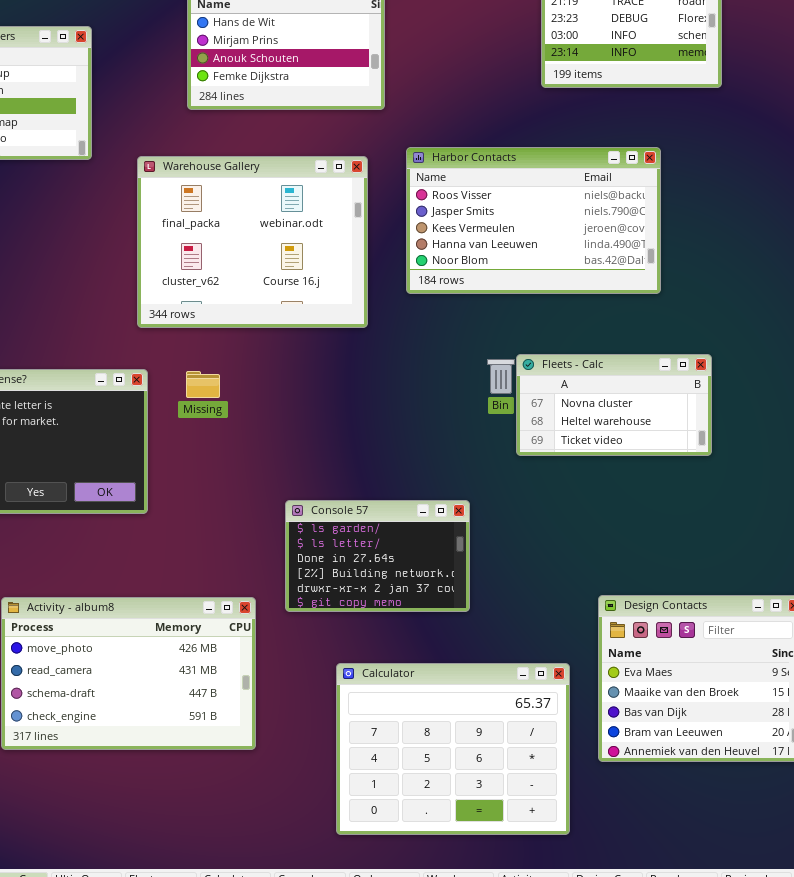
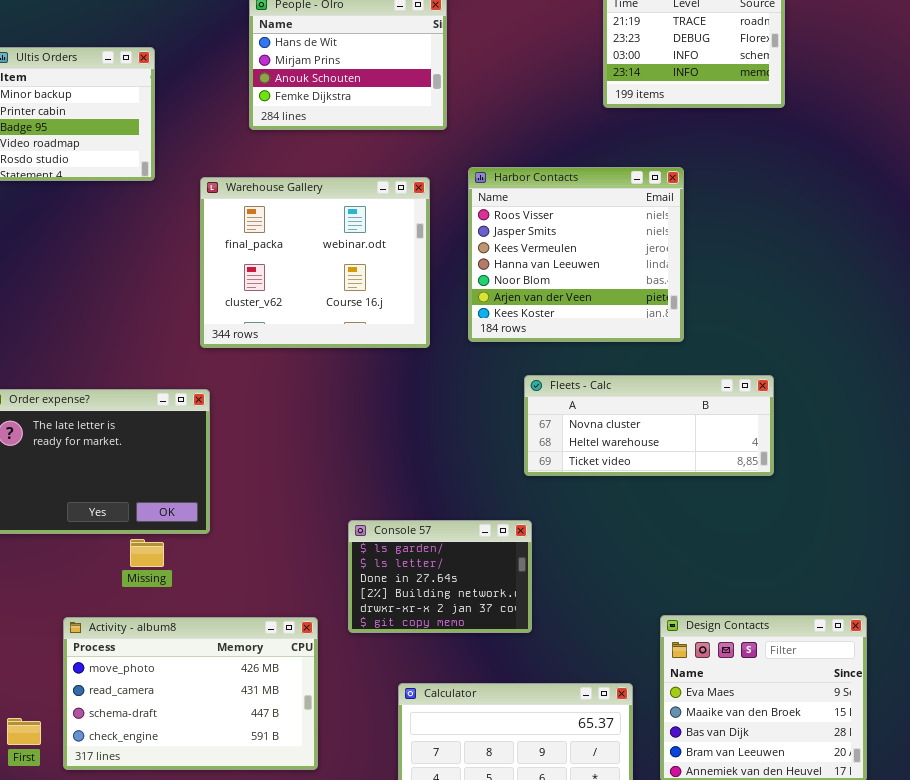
Harbor Contacts: [406,147,661,294] -> [468,167,684,342], resized
Fleets - Calc: [516,354,712,456] -> [524,375,774,476], resized
Missing: [186,371,220,398] -> [130,539,164,567], moved

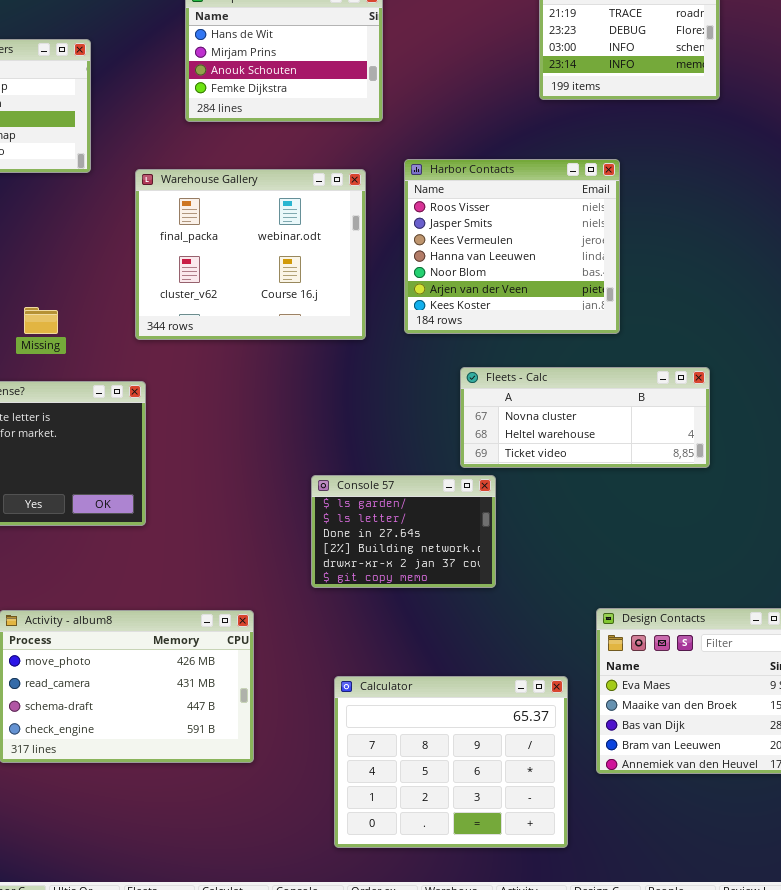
Console 57: [348,520,532,633] -> [311,475,496,588], moved
Missing: [130,539,164,567] -> [24,307,58,334], moved

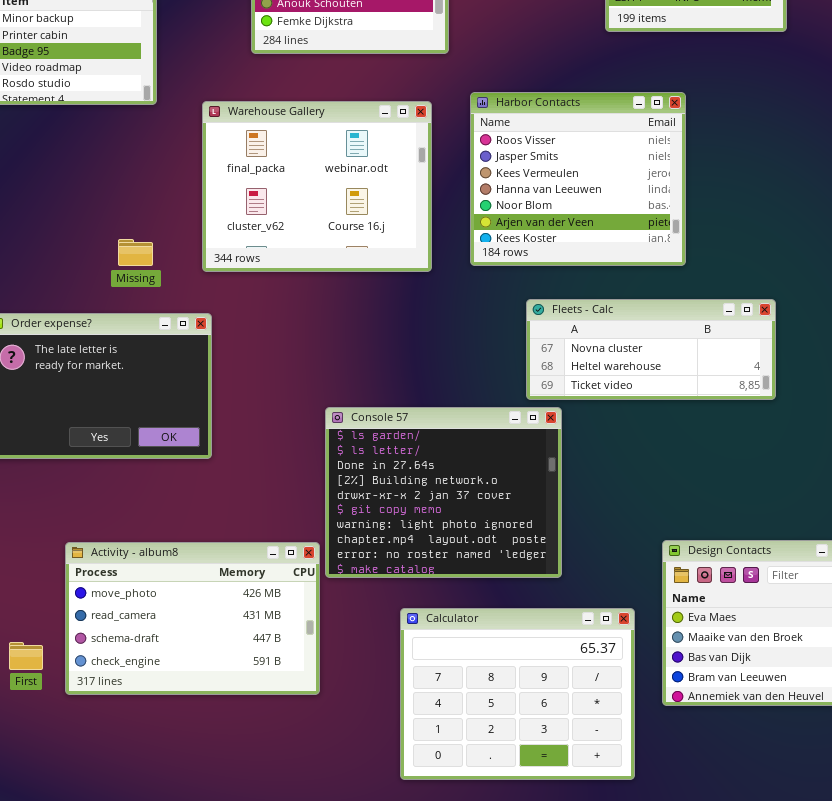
Missing: [24,307,58,334] -> [118,239,153,266], moved
Console 57: [311,475,496,588] -> [325,407,562,578], resized

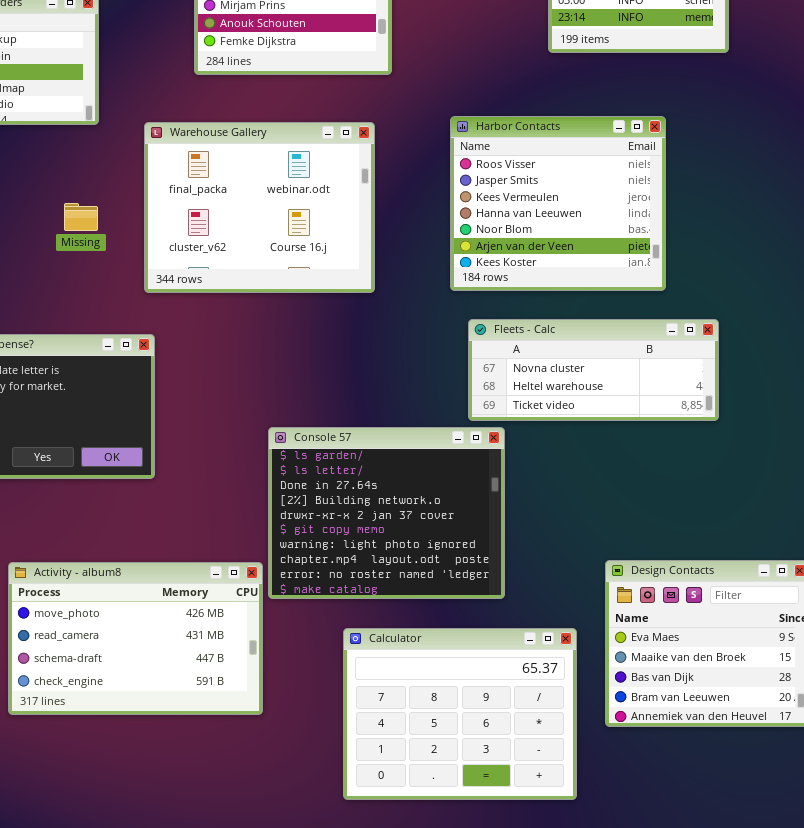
Harbor Contacts: [470,92,686,266] -> [450,116,666,291], moved
Missing: [118,239,153,266] -> [64,203,98,231], moved

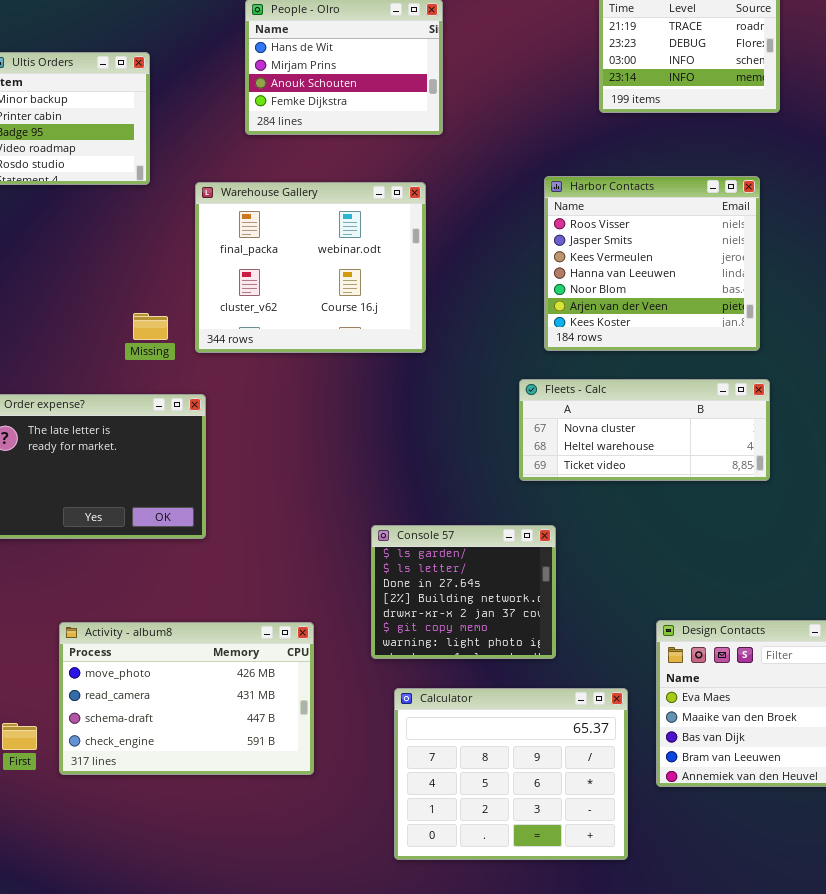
Harbor Contacts: [450,116,666,291] -> [544,176,760,351], moved
Missing: [64,203,98,231] -> [133,313,168,340], moved
Console 57: [268,427,505,599] -> [371,525,556,659], resized

